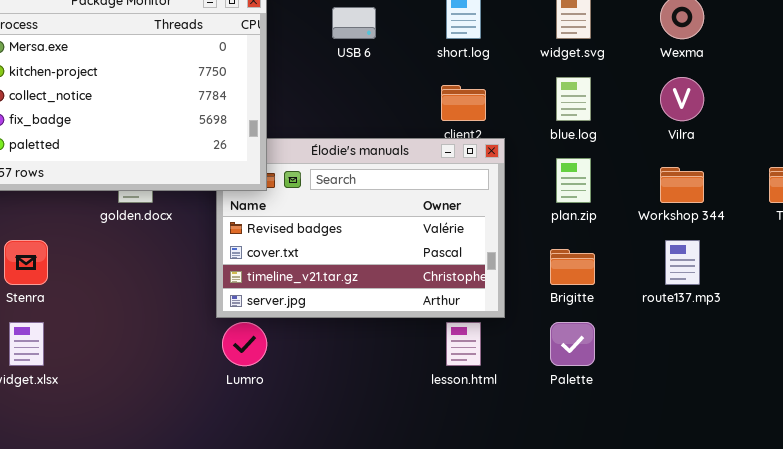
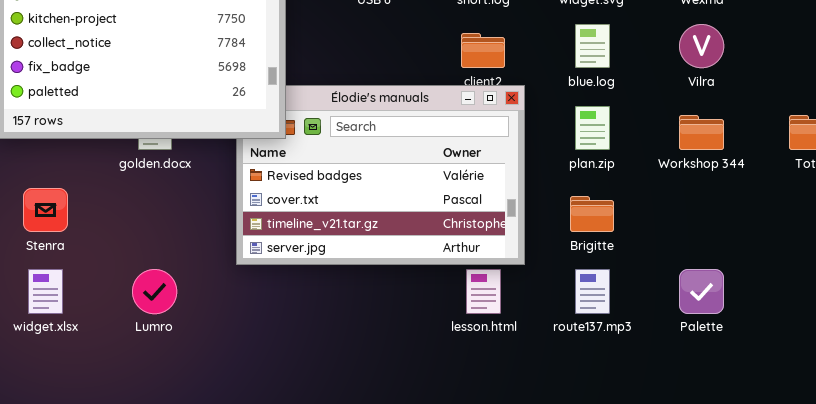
route137.mp3: [665,240,700,285] -> [575,269,610,314], moved
Lumro: [222,322,267,366] -> [132,269,177,314], moved
Palette: [550,322,595,366] -> [679,269,724,314], moved

